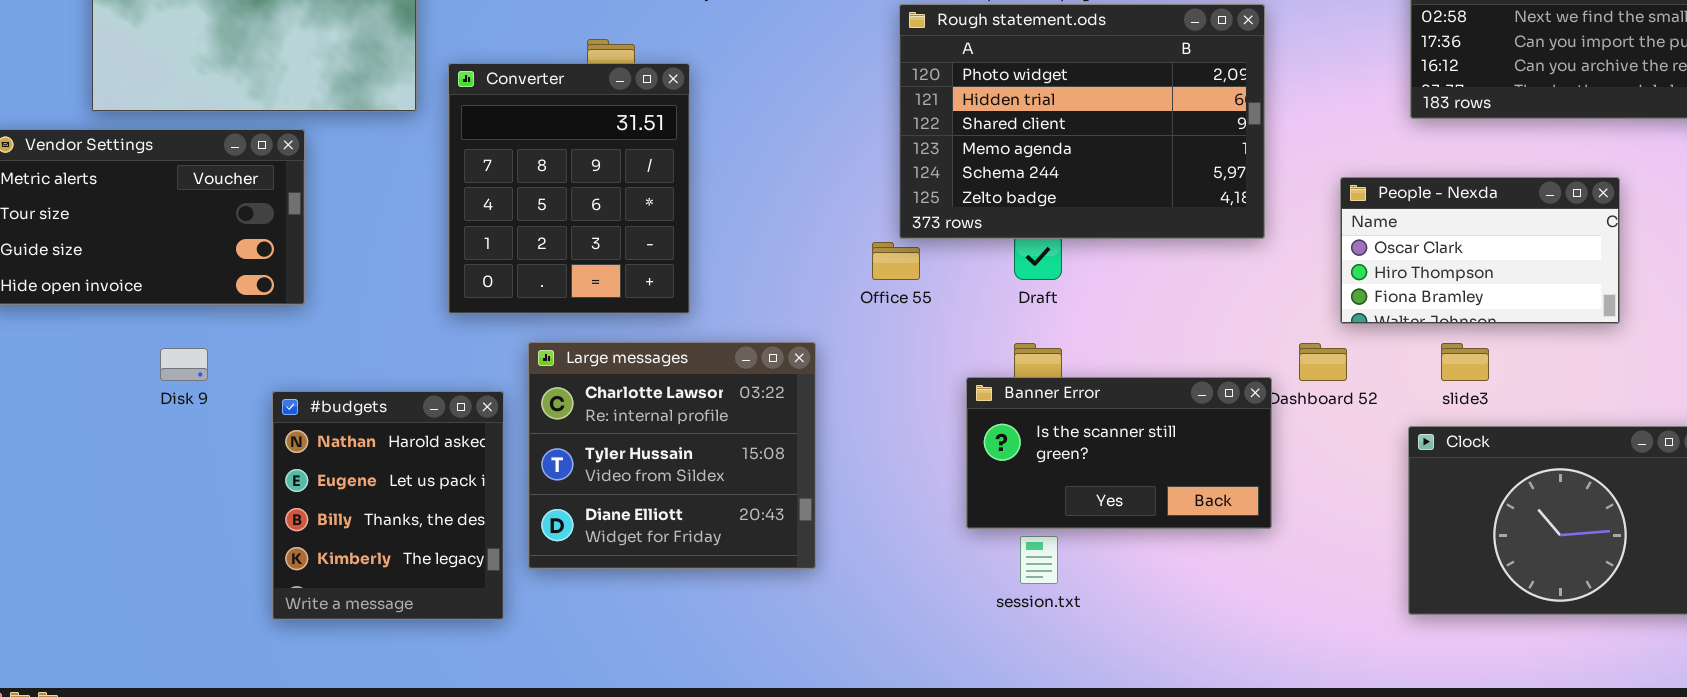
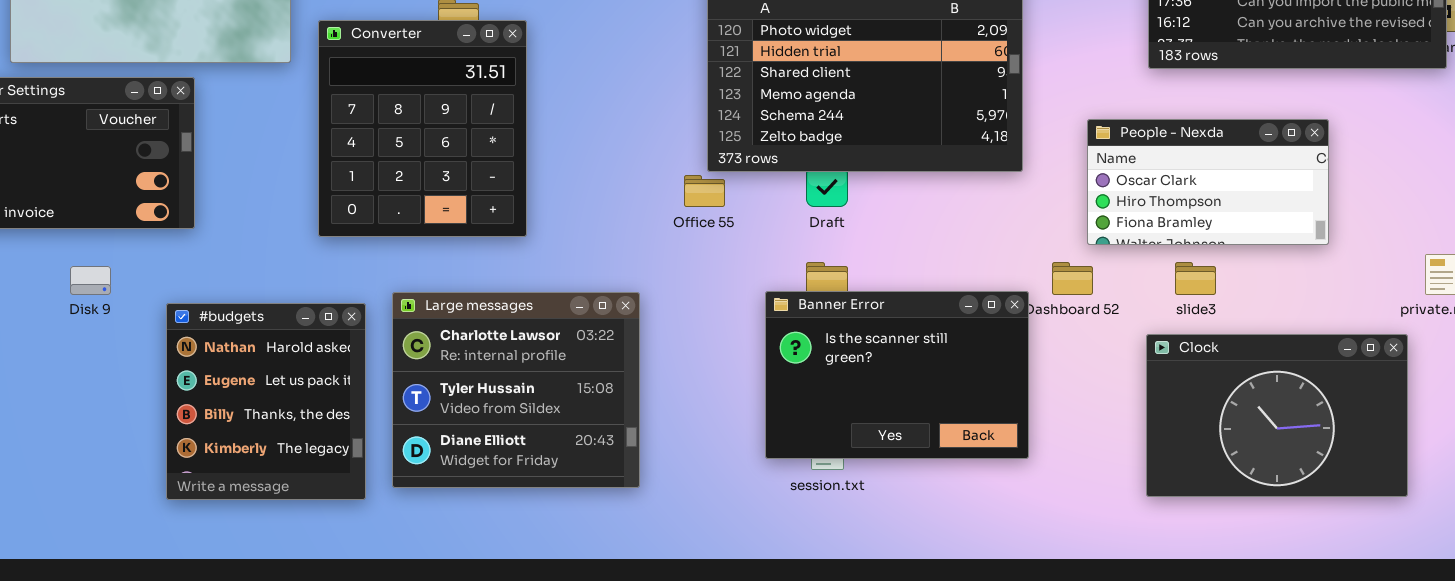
Large messages: [528,342,816,569] -> [392,292,640,488], moved
Banner Error: [966,377,1272,529] -> [765,291,1029,459], resized

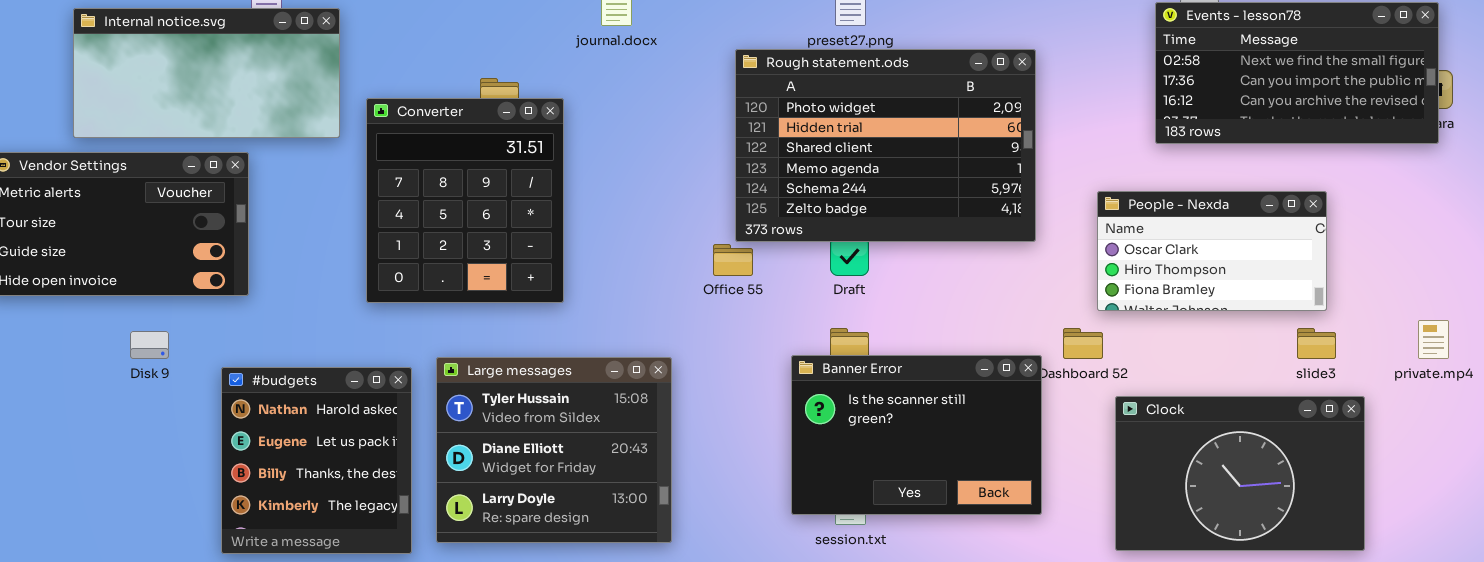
slide3: [1175,262,1216,295] -> [1297,328,1336,359], moved
Large messages: [392,292,640,488] -> [436,357,672,543], scrolled down 1 row
Clock: [1146,334,1408,497] -> [1115,396,1365,551], moved

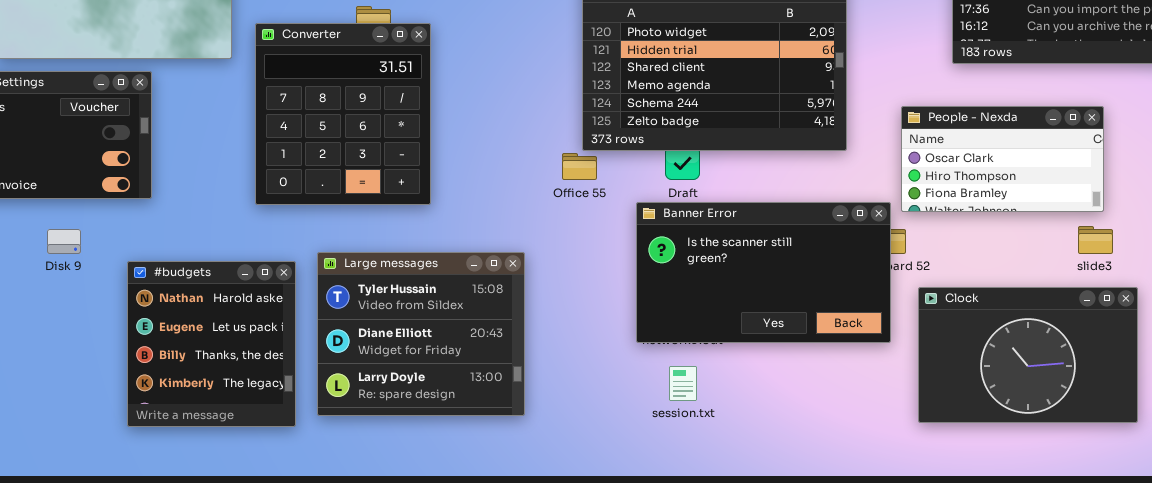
Banner Error: [791,355,1042,515] -> [636,202,891,343], moved, resized

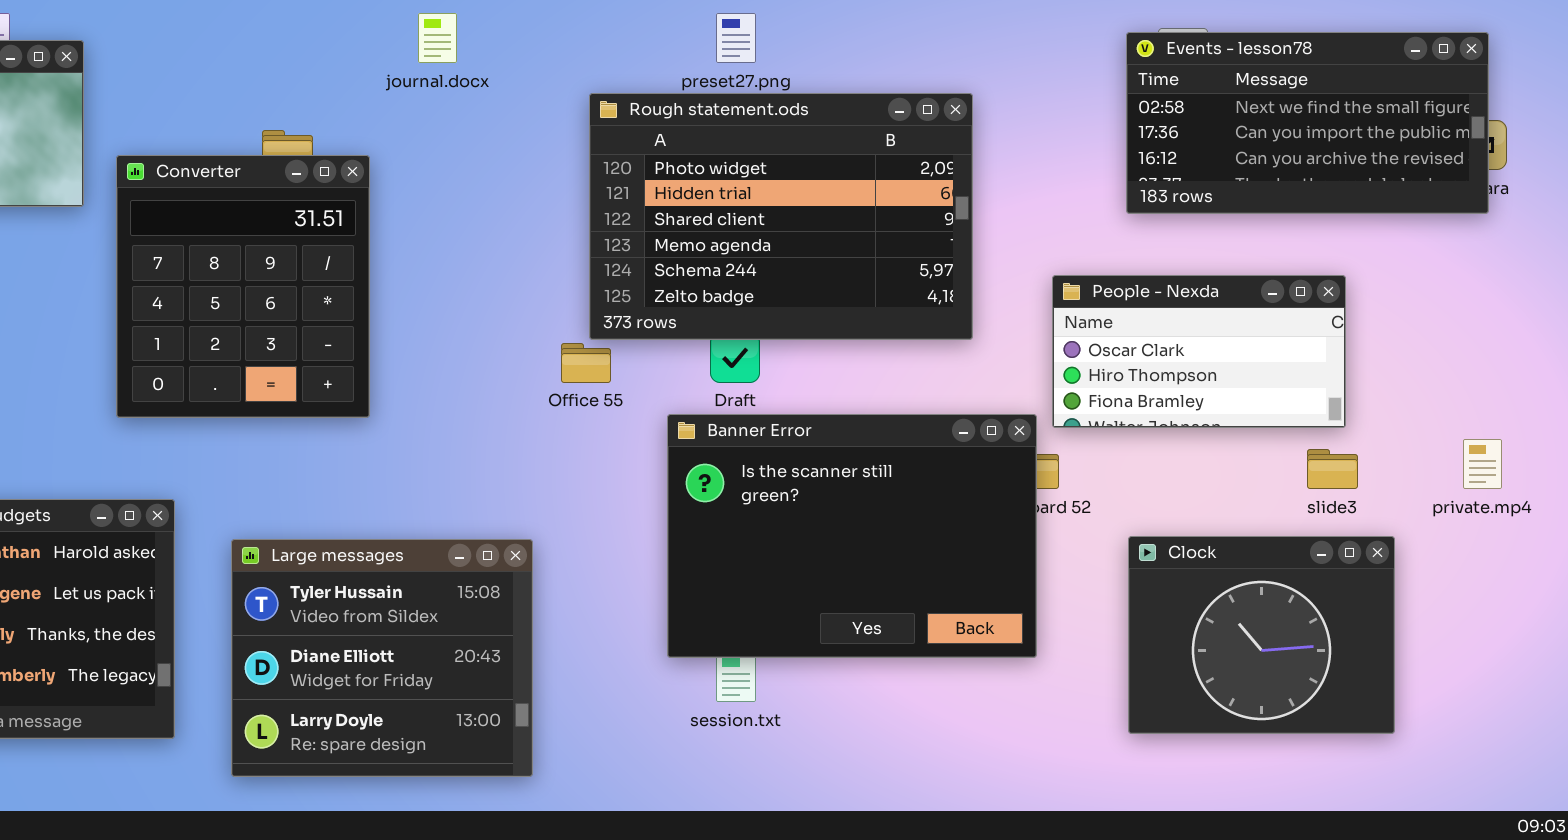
Banner Error: [636,202,891,343] -> [667,414,1037,658], resized
Large messages: [317,252,525,416] -> [231,539,533,777], moved
Clock: [918,287,1138,423] -> [1128,536,1395,734], resized

